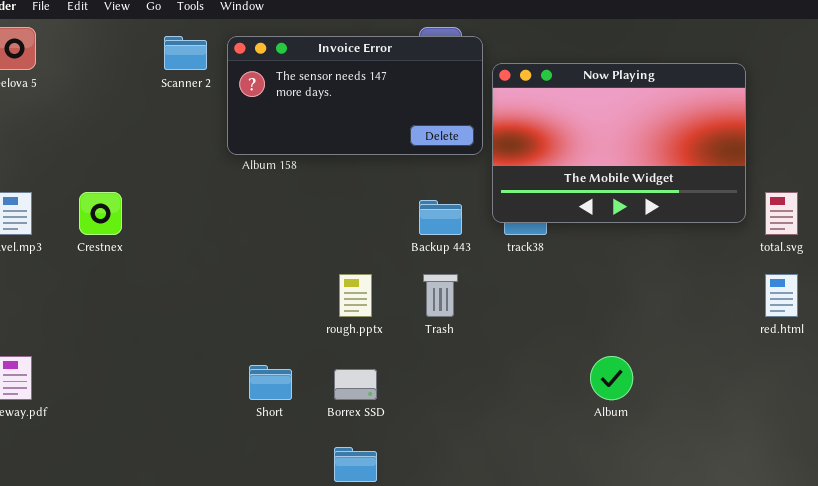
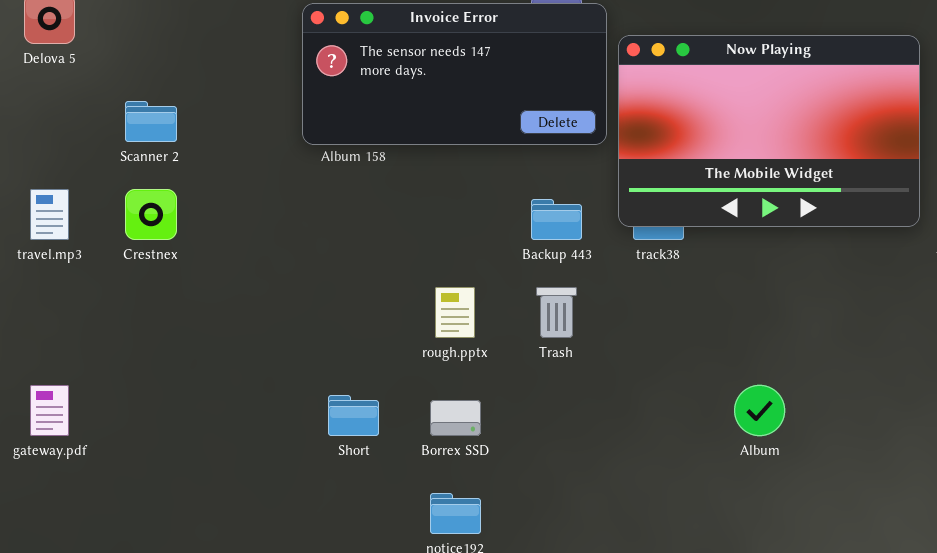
Scanner 2: [164,36,207,70] -> [125,101,177,142], moved

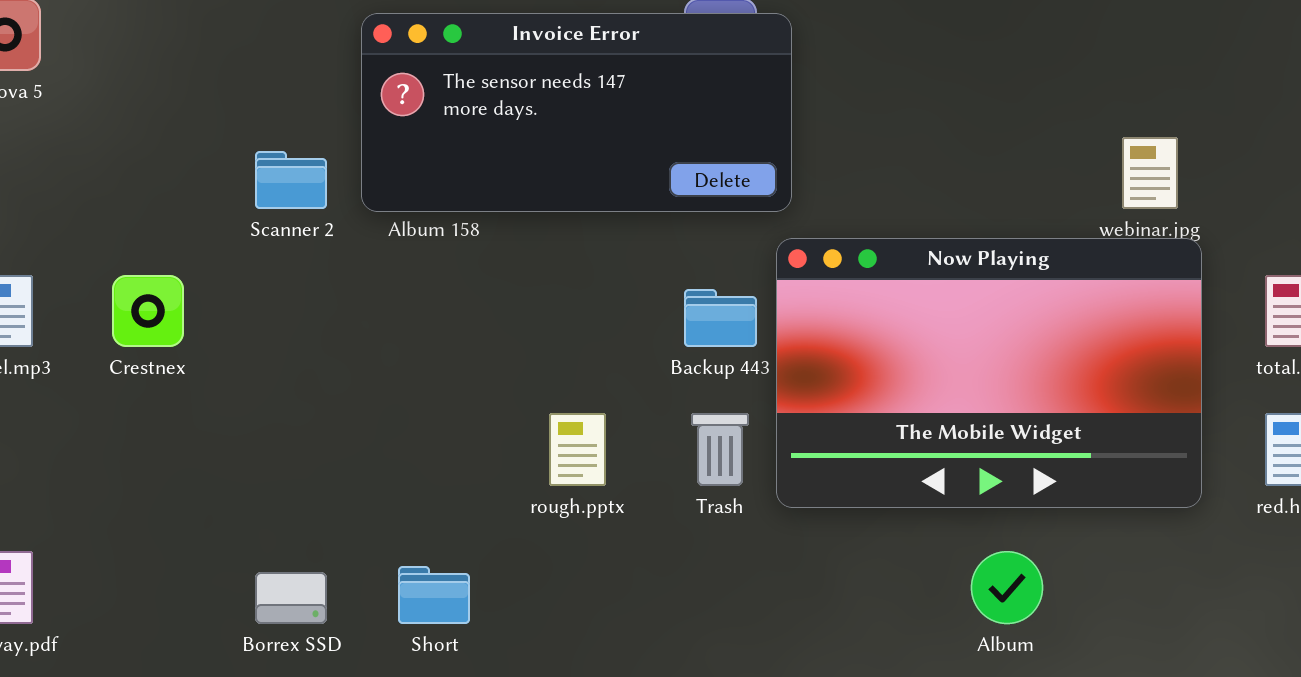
Now Playing: [618,35,920,227] -> [776,238,1202,508], moved
Scanner 2: [125,101,177,142] -> [255,151,327,209], moved
Borrex SSD: [430,400,481,436] -> [255,572,327,624], moved

